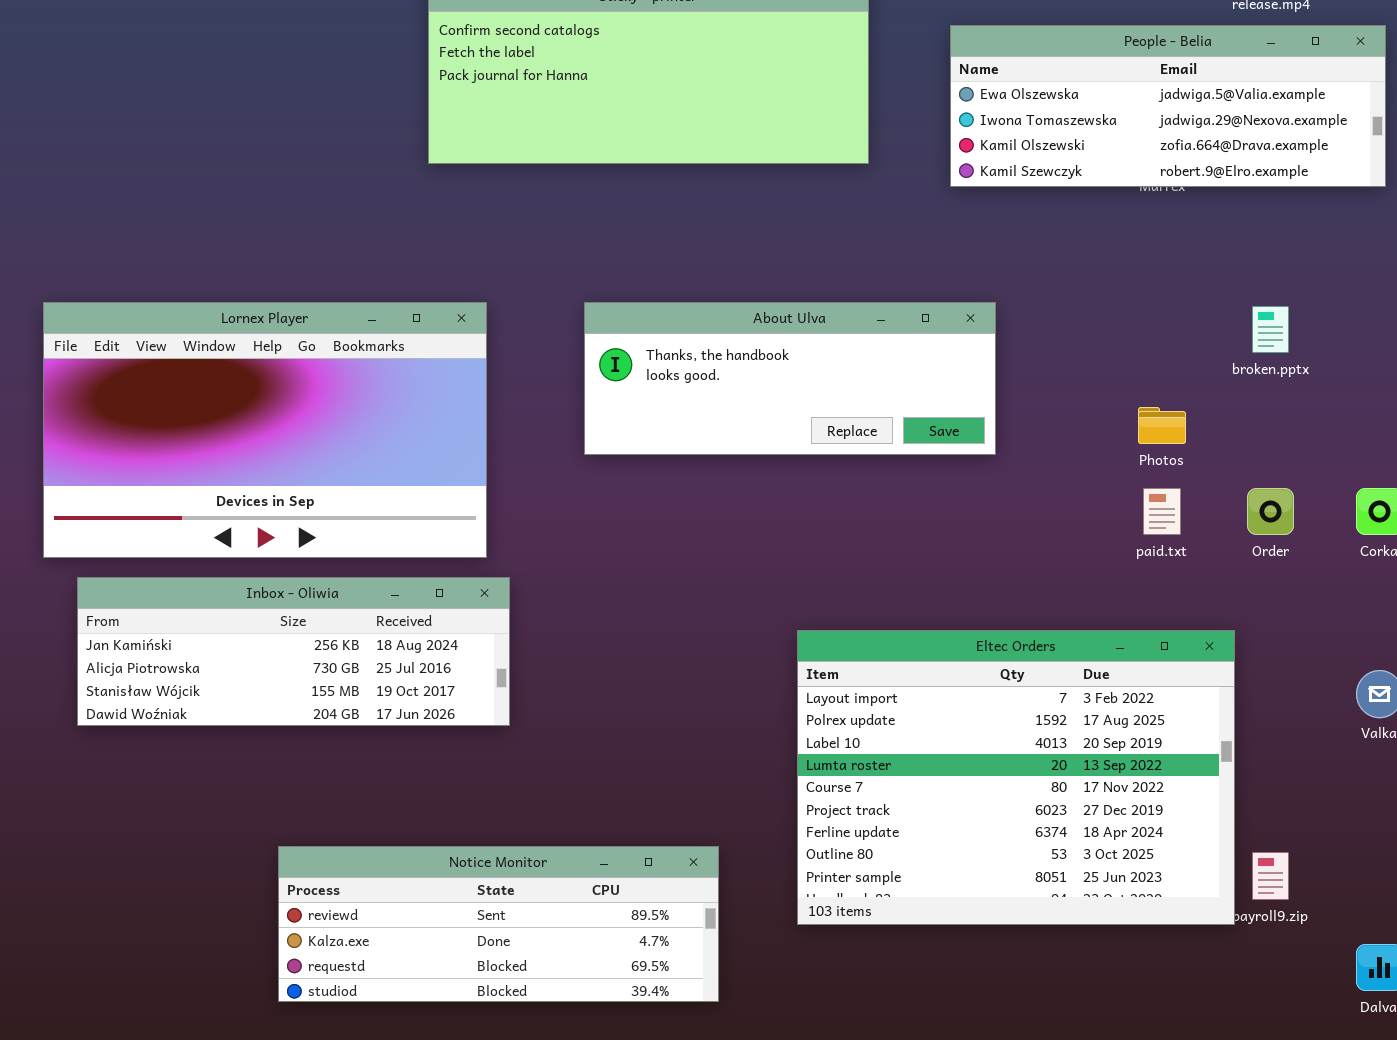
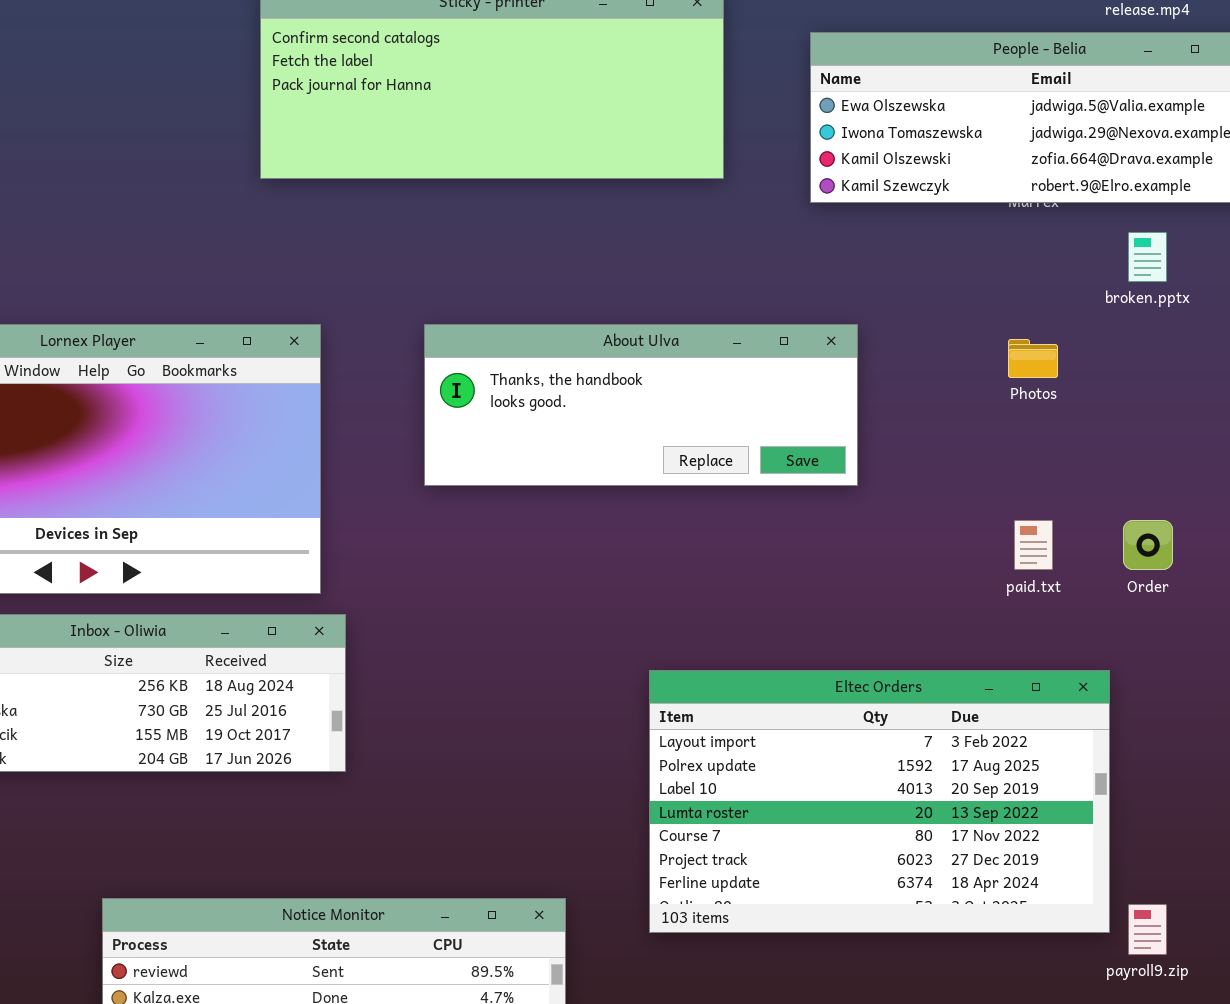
broken.pptx: [1252,306,1289,353] -> [1128,232,1167,282], moved
Photos: [1138,407,1186,444] -> [1008,339,1058,378], moved
Eltec Orders: [797,630,1235,925] -> [649,670,1110,933], resized

